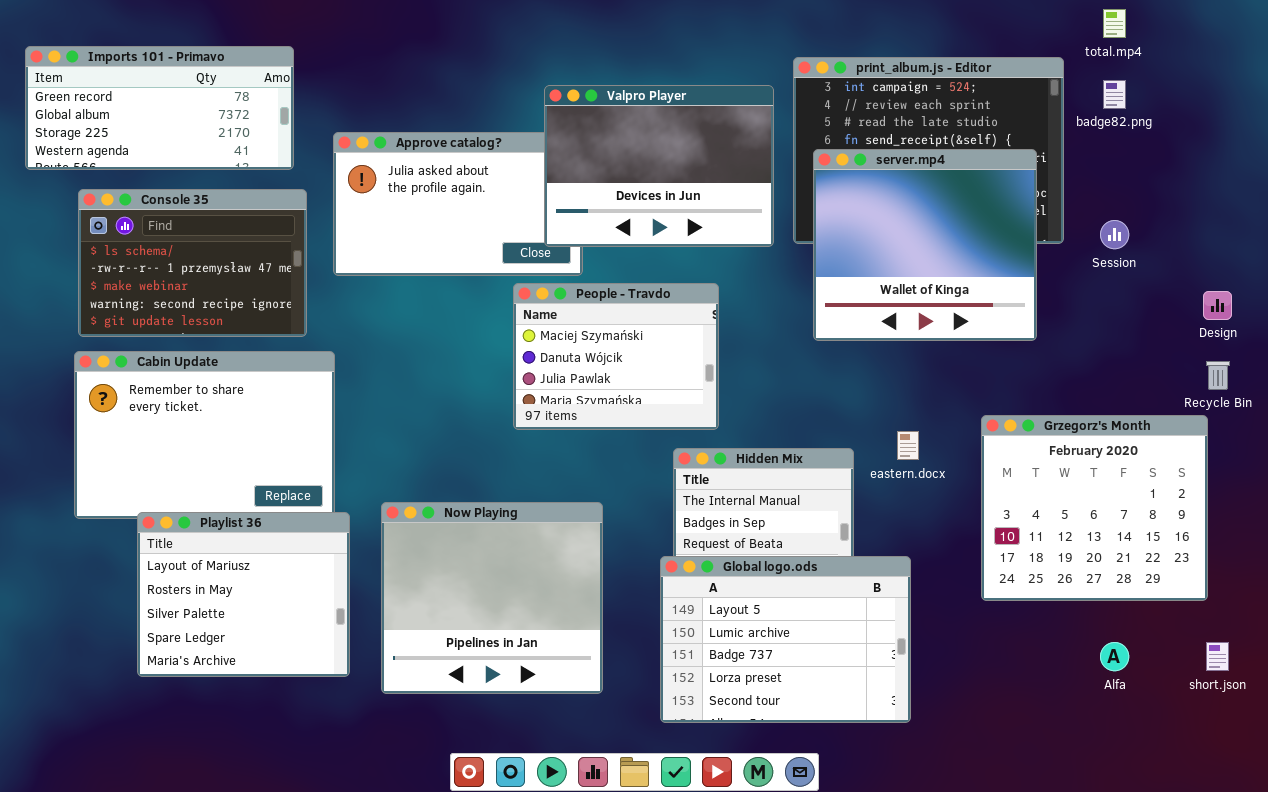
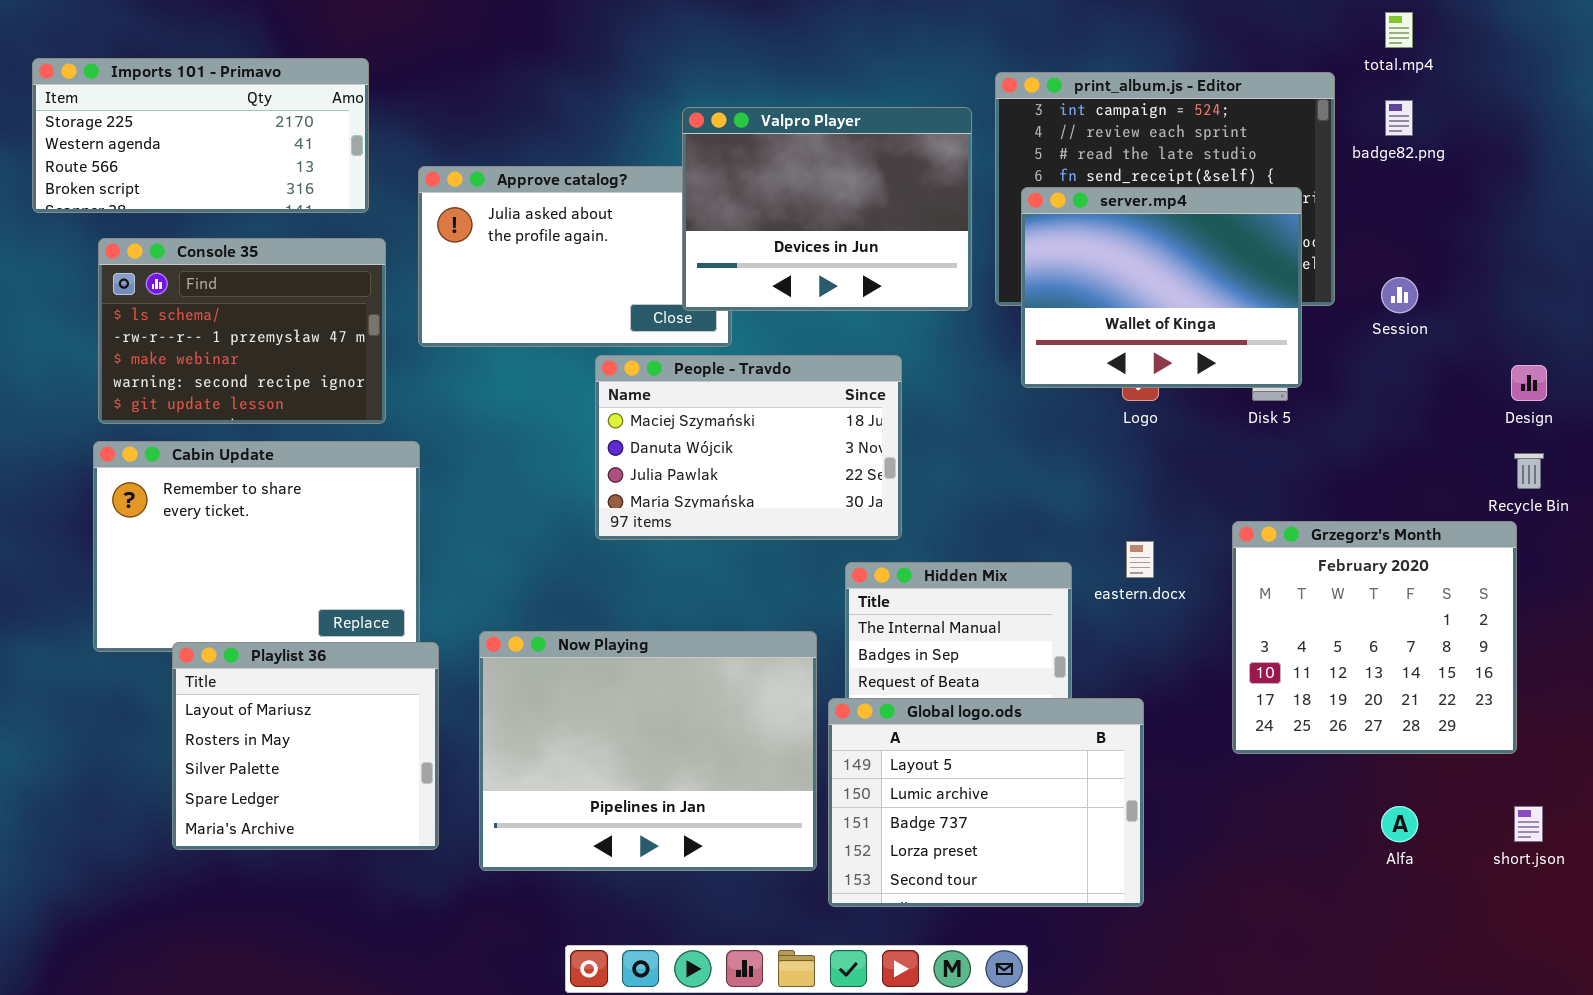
Imports 101 - Primavo: [25,46,294,170] -> [32,58,369,213], scrolled down 2 rows
server.mp4: [813,149,1037,341] -> [1021,187,1302,388], resized
People - Travdo: [513,283,719,430] -> [595,355,902,540], resized
Now Playing: [381,502,603,694] -> [479,631,817,871], resized

